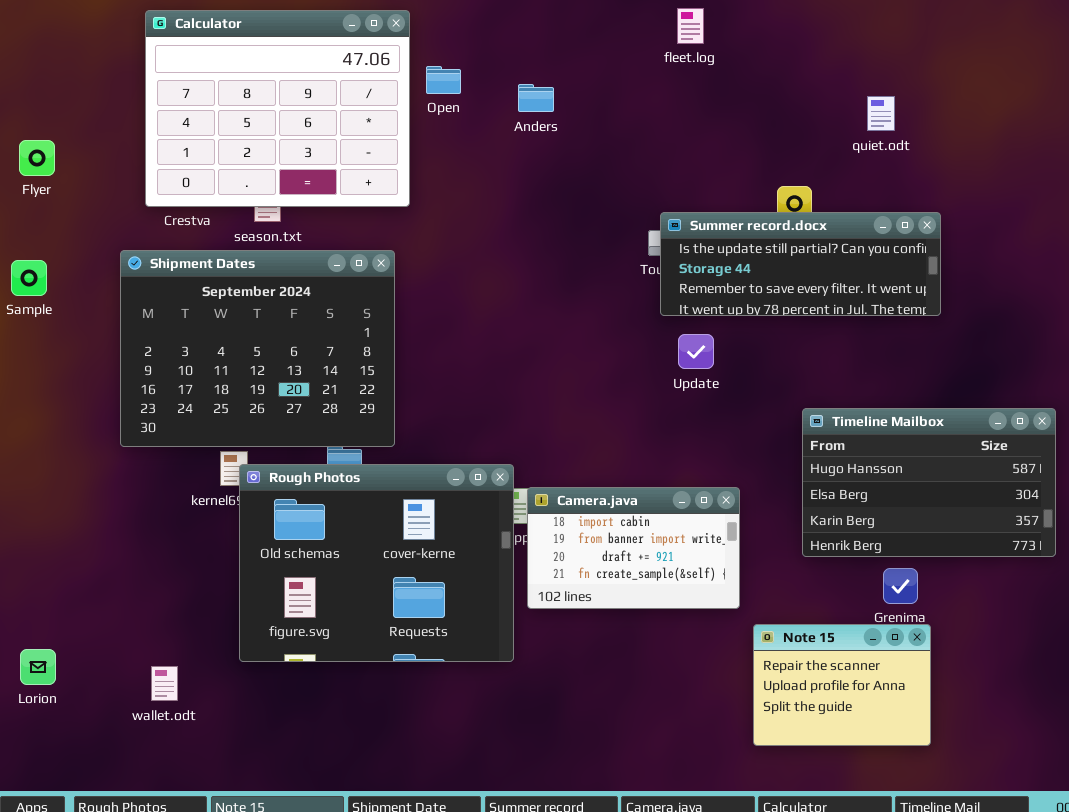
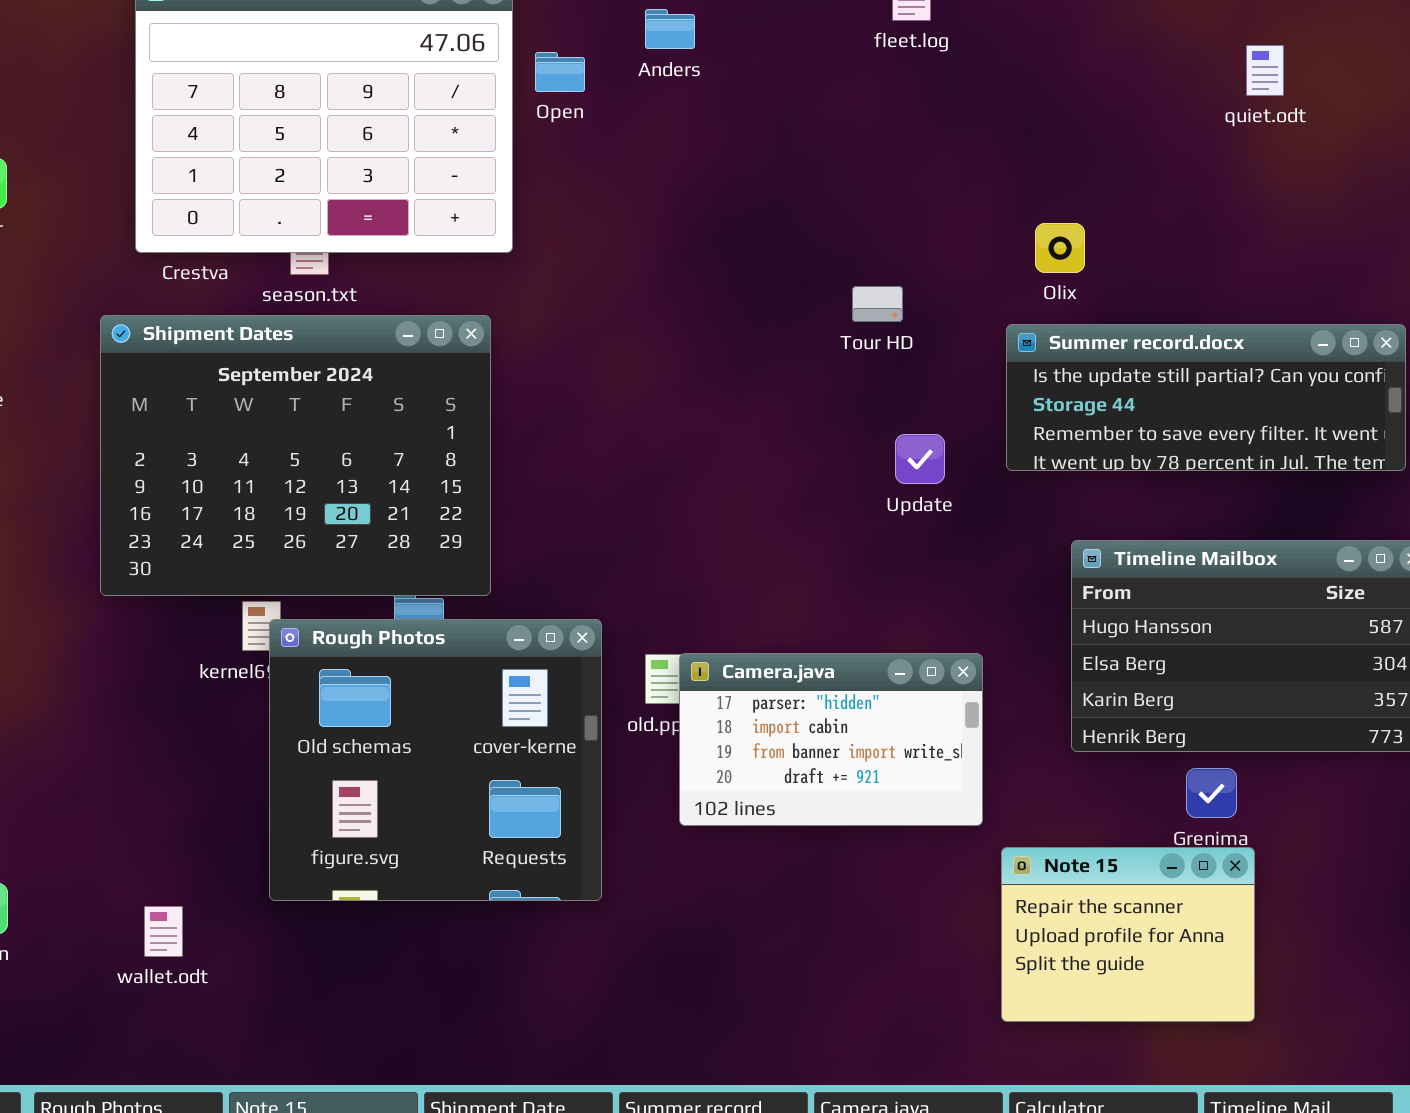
Anders: [518,84,554,112] -> [645,9,695,49], moved
quiet.odt: [867,96,895,131] -> [1246,45,1284,96], moved
Summer record.docx: [660,212,941,316] -> [1006,324,1406,471], moved
Rough Photos: [239,464,514,662] -> [269,619,602,901], resized
Camera.java: [527,487,740,609] -> [679,653,983,826], scrolled up 1 row

